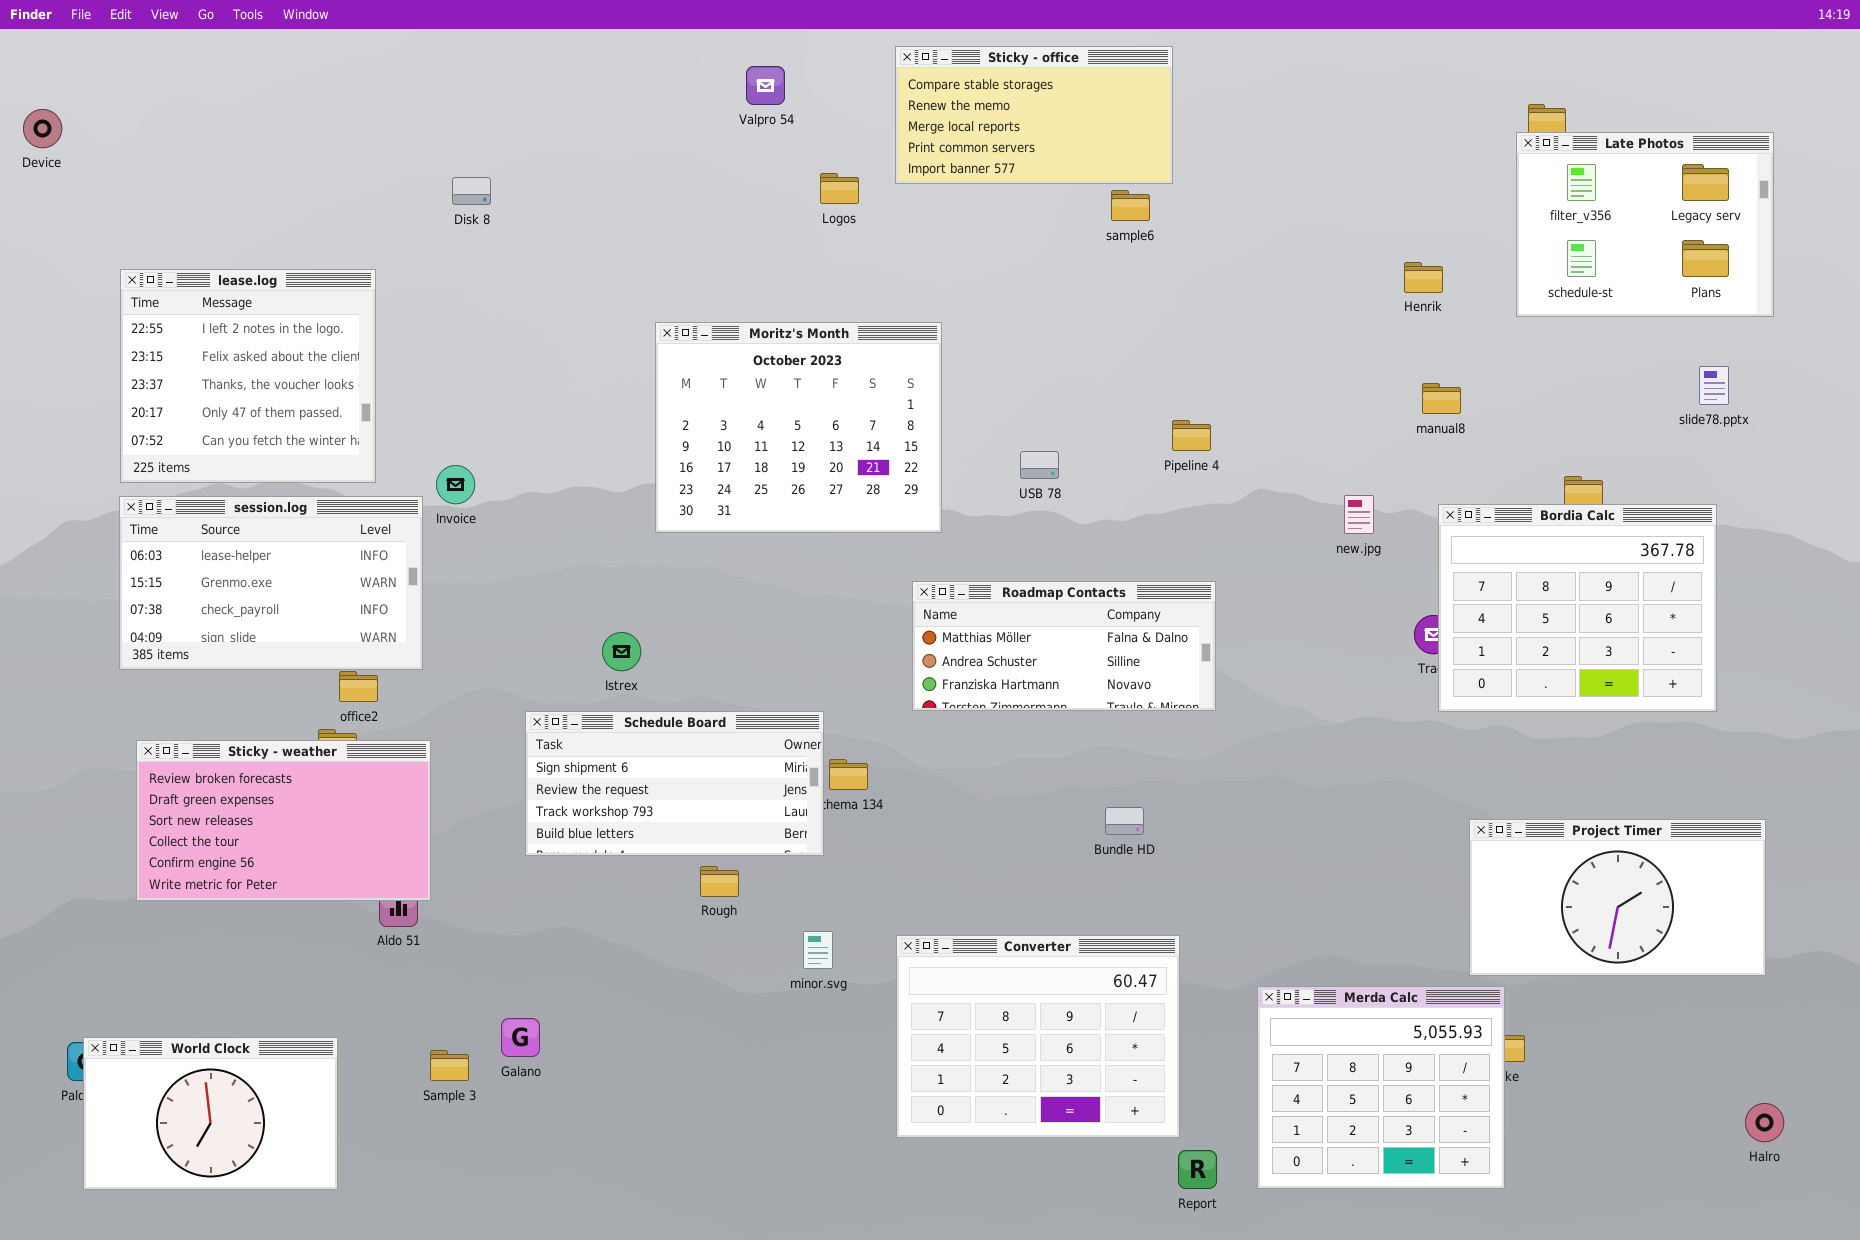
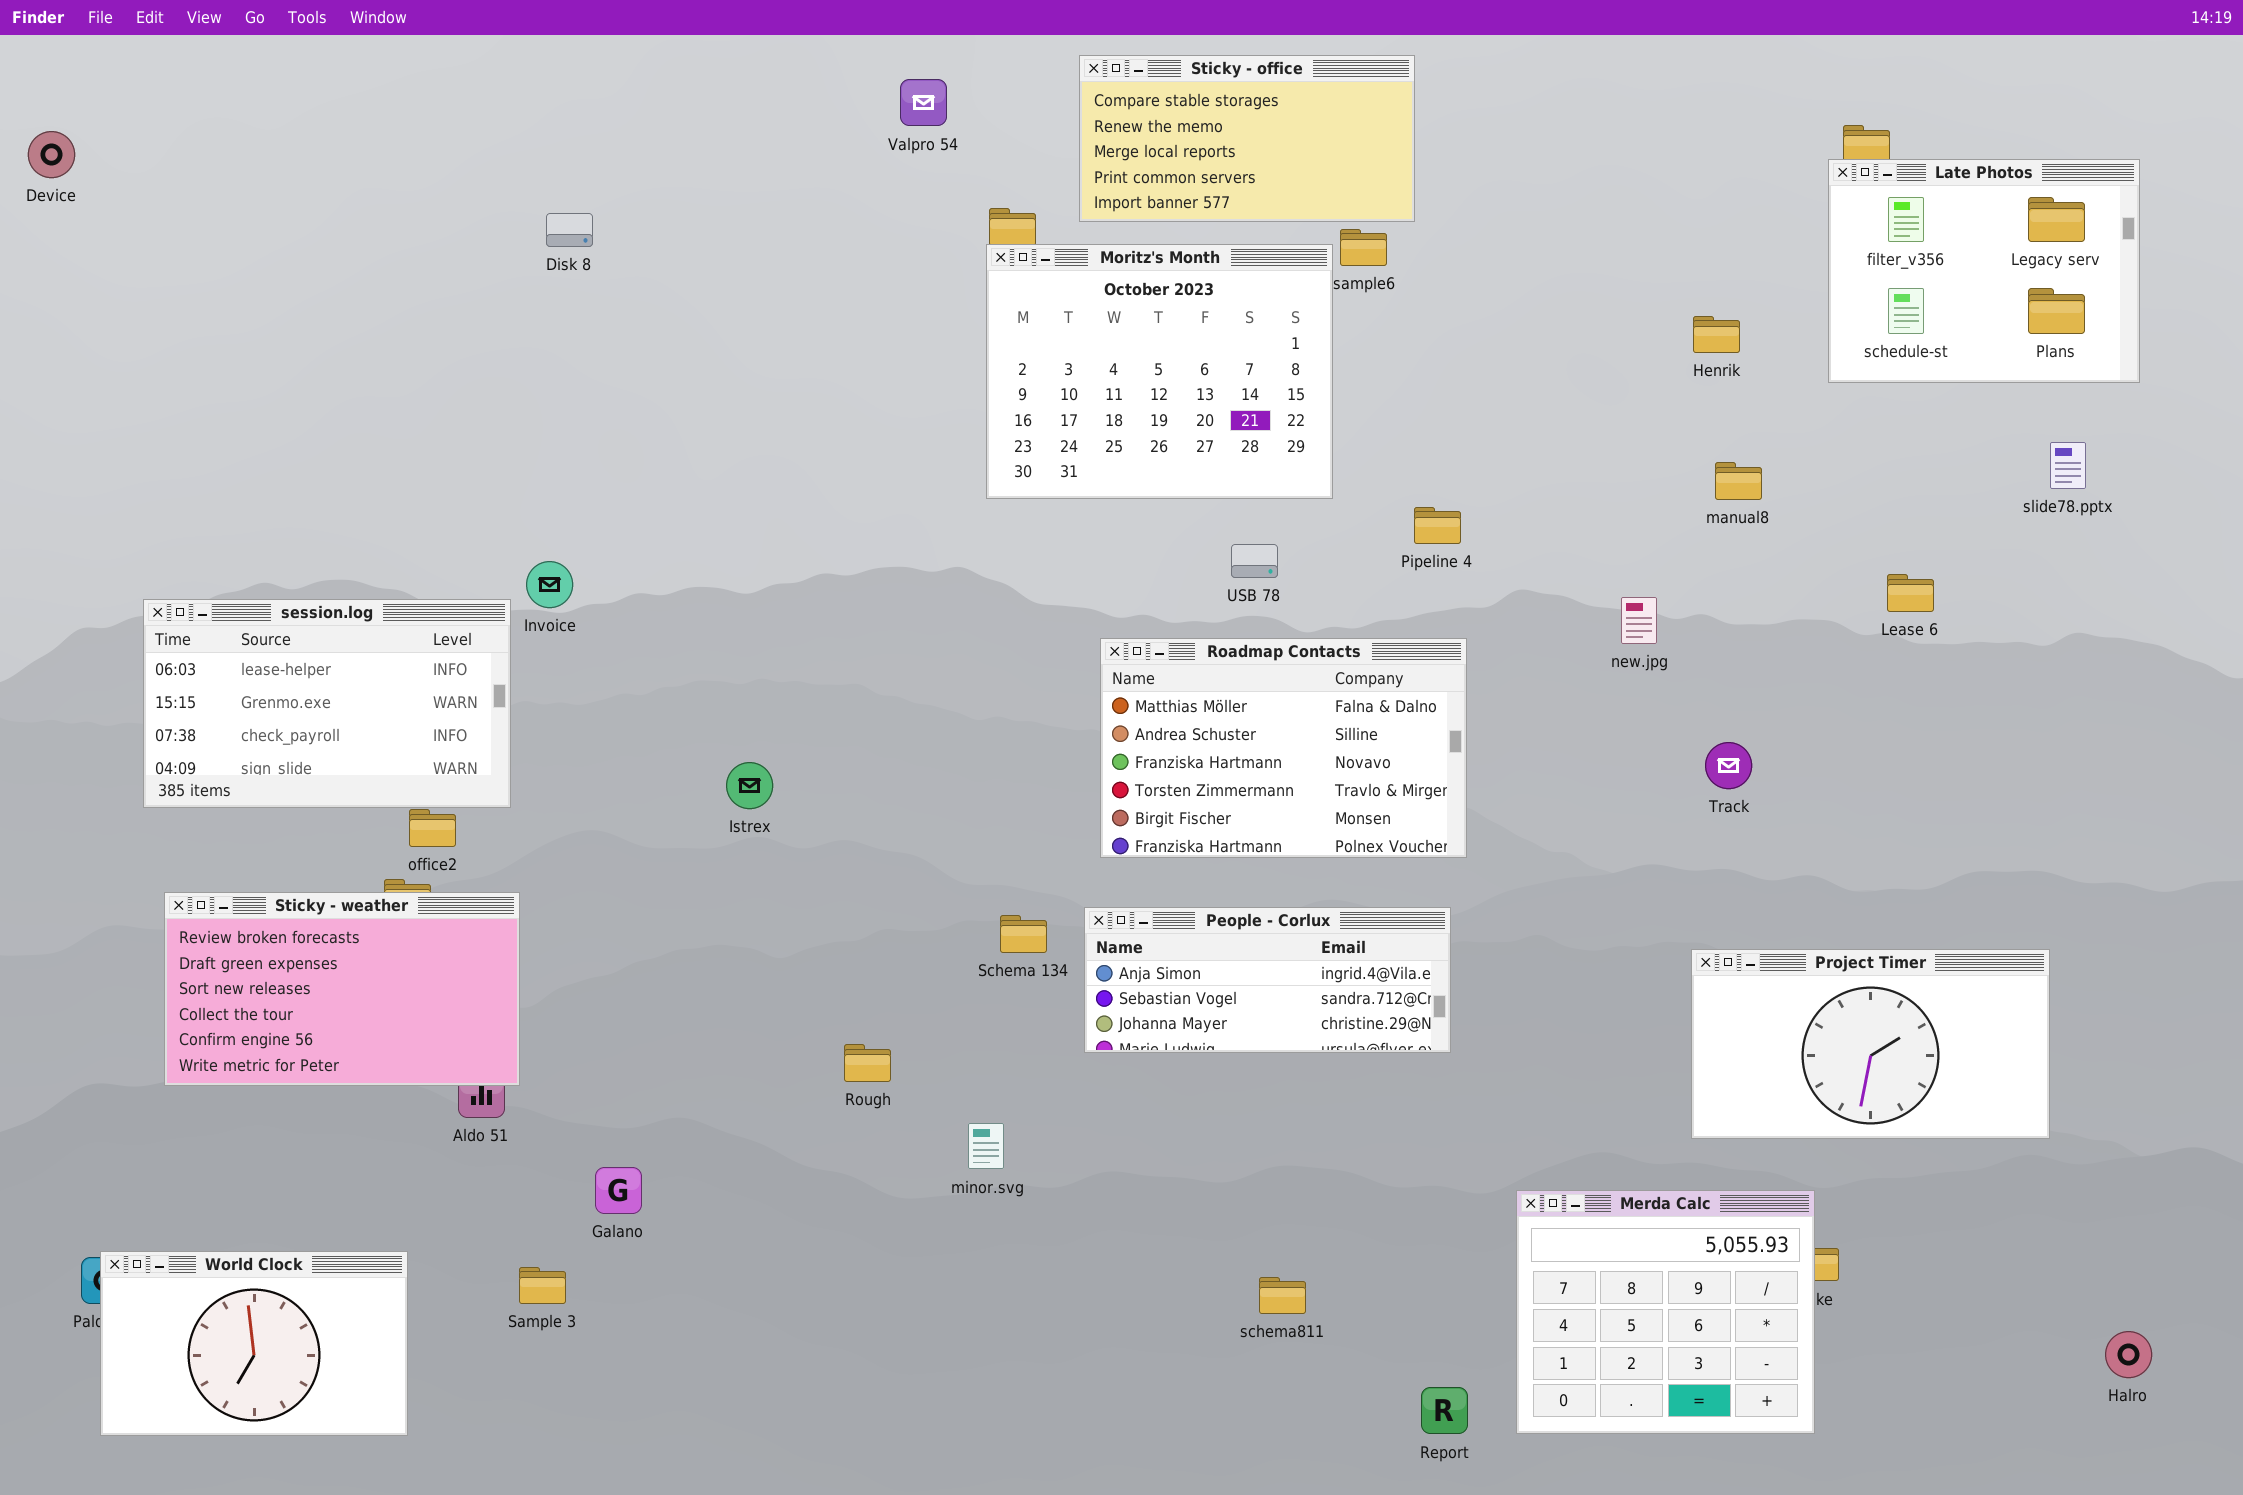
lease.log: [120,269,376,483] -> none, closed
Moritz's Month: [655,322,942,533] -> [986,244,1333,499], moved
Bordia Calc: [1438,504,1717,712] -> none, closed
Roadmap Contacts: [912,581,1216,711] -> [1100,638,1467,858], resized
Schedule Board: [525,711,824,856] -> none, closed
People - Corlux: none -> [1084,907,1451,1053], opened
Project Timer: [1469,819,1766,976] -> [1691,949,2050,1139], moved
Converter: [896,935,1180,1138] -> none, closed
Galano: [501,1018,540,1057] -> [595,1167,642,1214], moved

